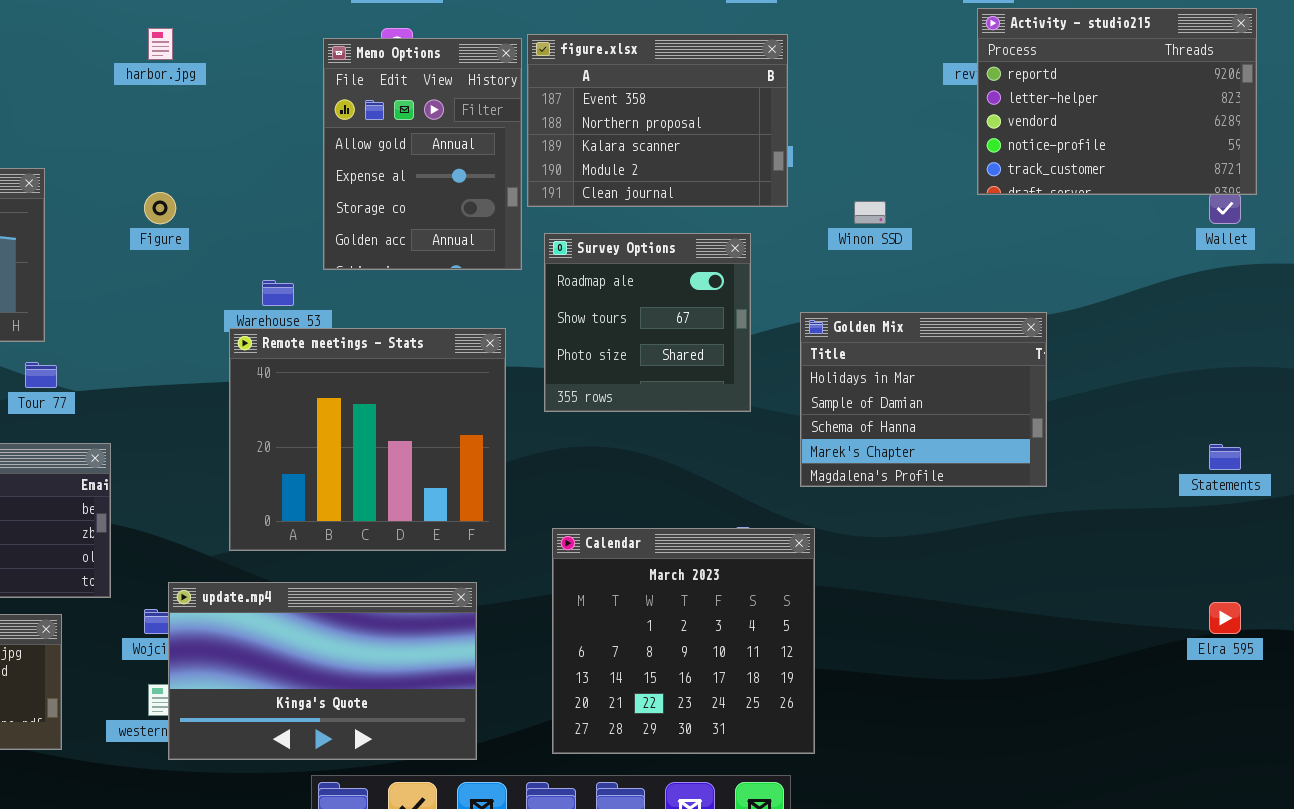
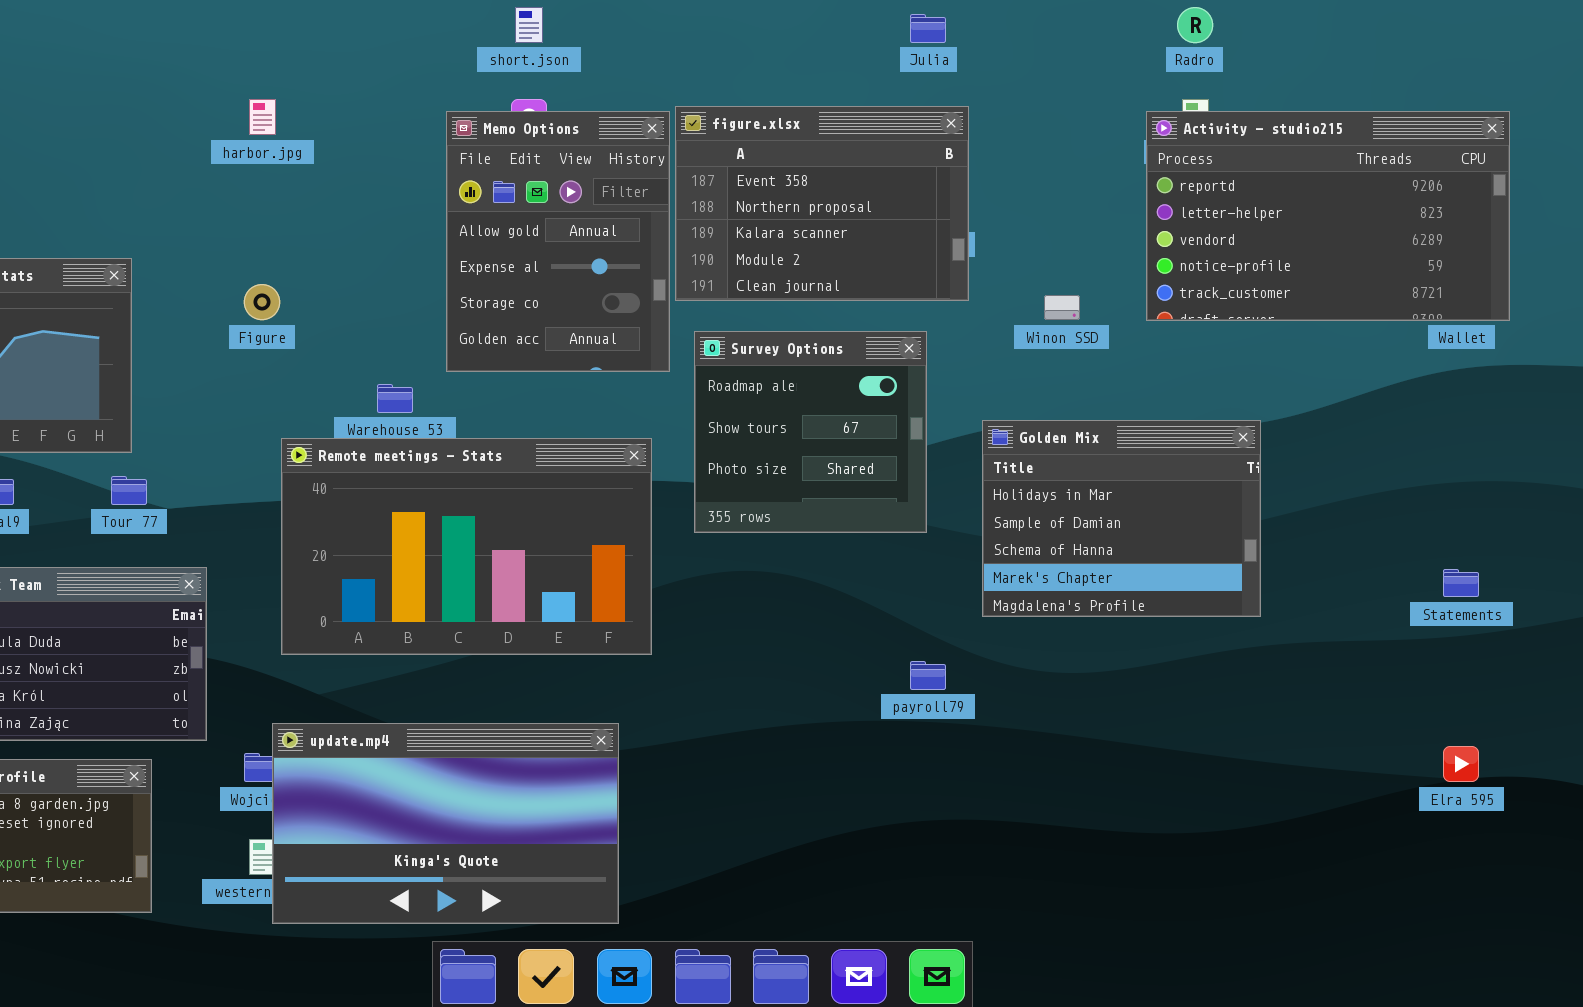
Activity - studio215: [977,8,1257,195] -> [1146,111,1510,321], moved, resized
Remote meetings - Stats: [229,328,506,551] -> [281,438,652,655], resized
Calendar: [552,528,815,754] -> none, closed

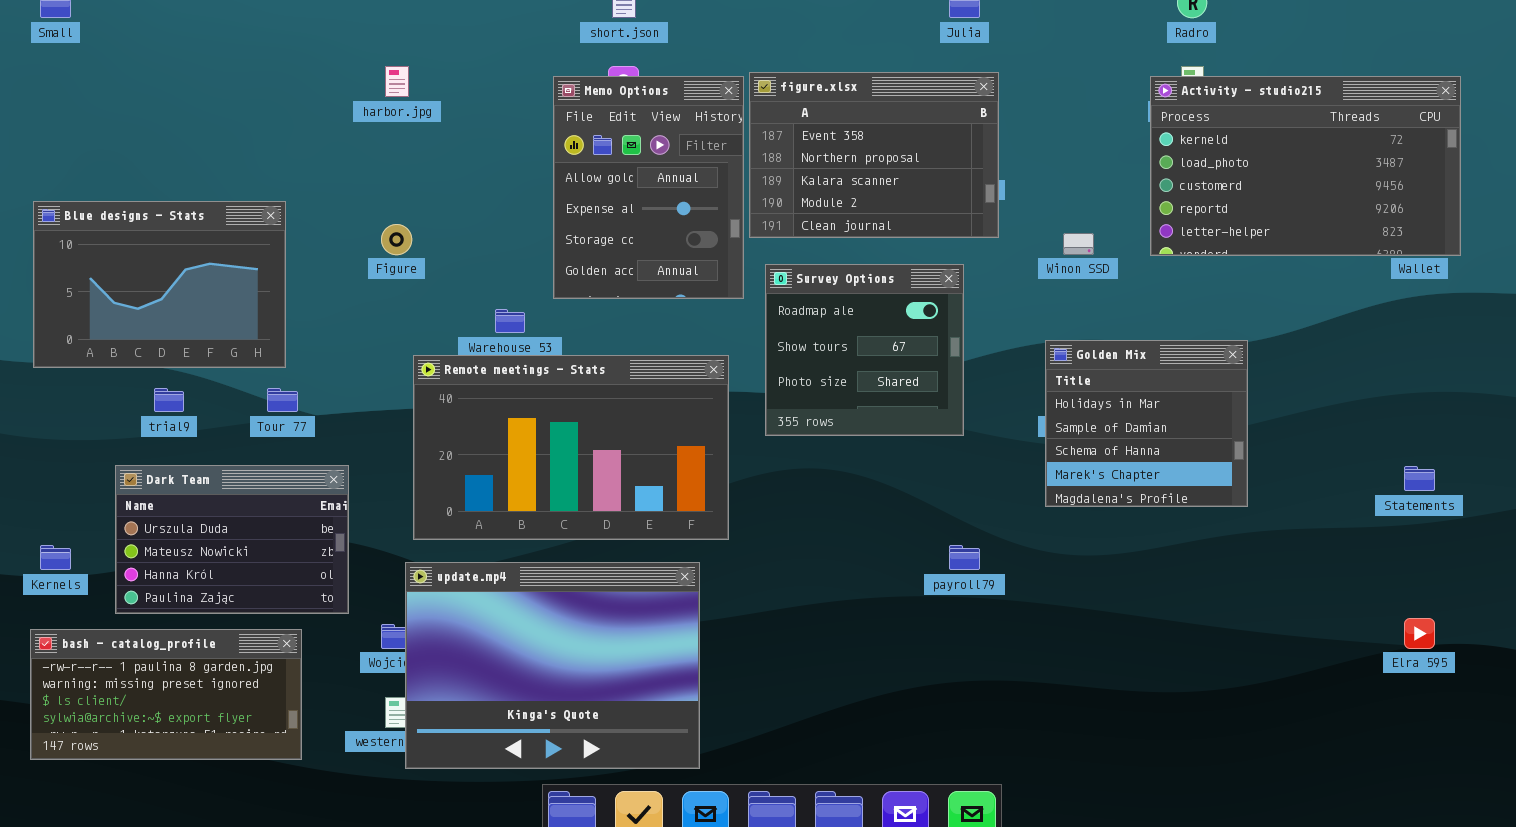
Activity - studio215: [1146,111,1510,321] -> [1150,76,1461,256], scrolled up 3 rows
Golden Mix: [982,420,1261,617] -> [1045,340,1248,507], resized
update.mp4: [272,723,619,924] -> [405,562,700,769], resized

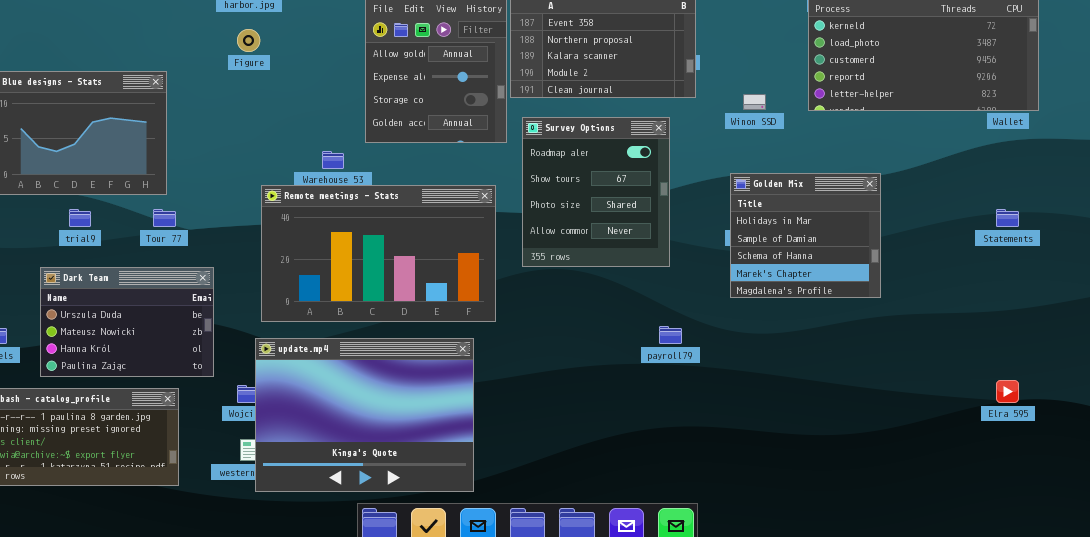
Figure: [381,224,412,255] -> [237,29,260,52], moved
Survey Options: [765,264,964,436] -> [522,117,670,267], resized
Statements: [1404,466,1435,491] -> [996,209,1019,227], moved

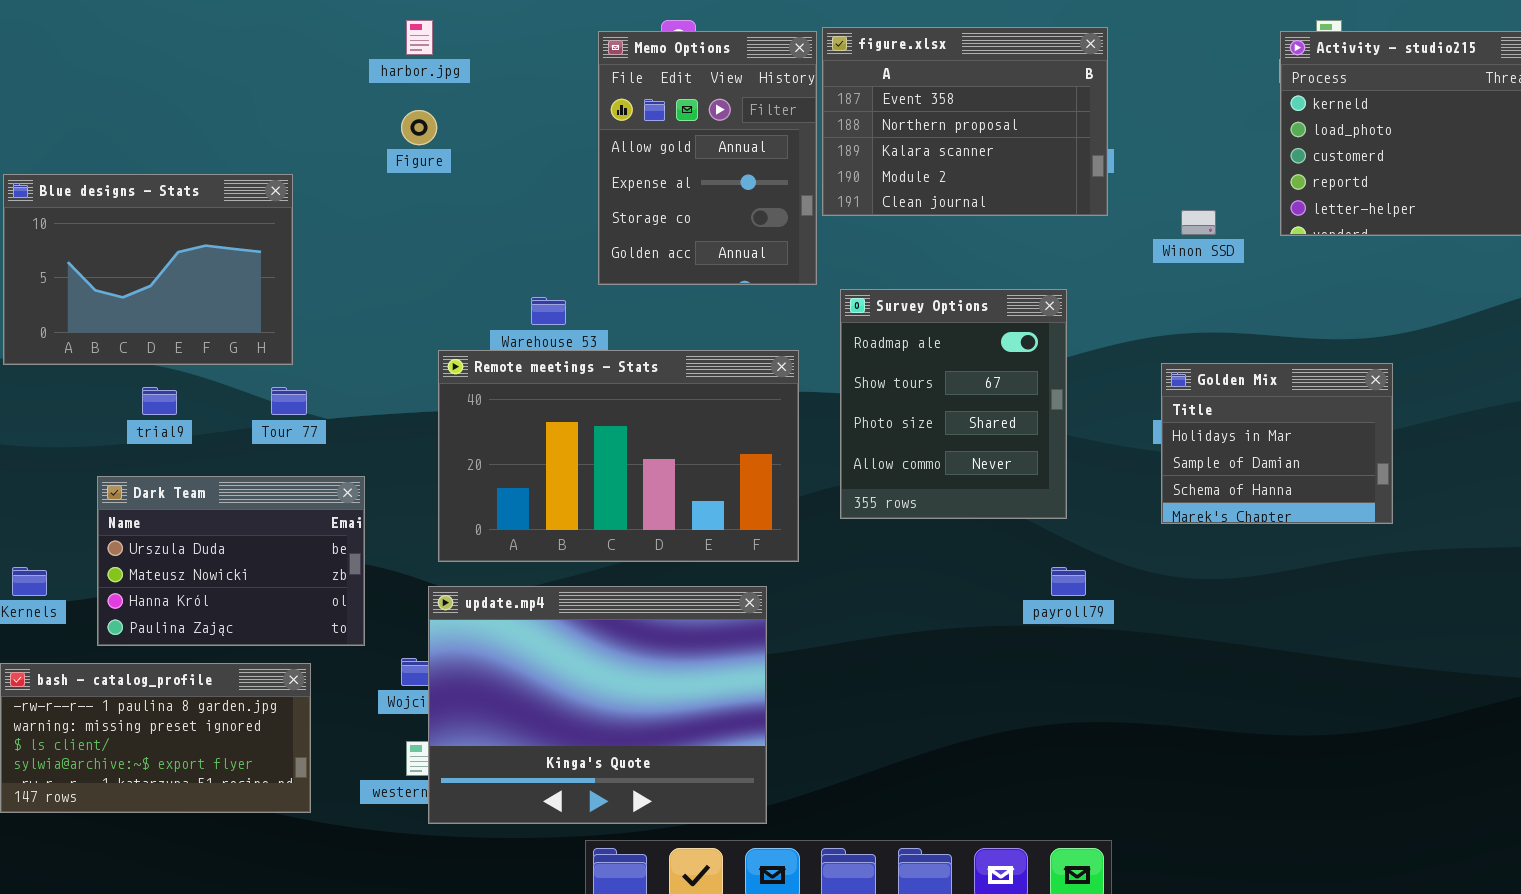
Survey Options: [522,117,670,267] -> [840,289,1067,519], moved
Golden Mix: [730,173,881,298] -> [1161,363,1393,524], resized

